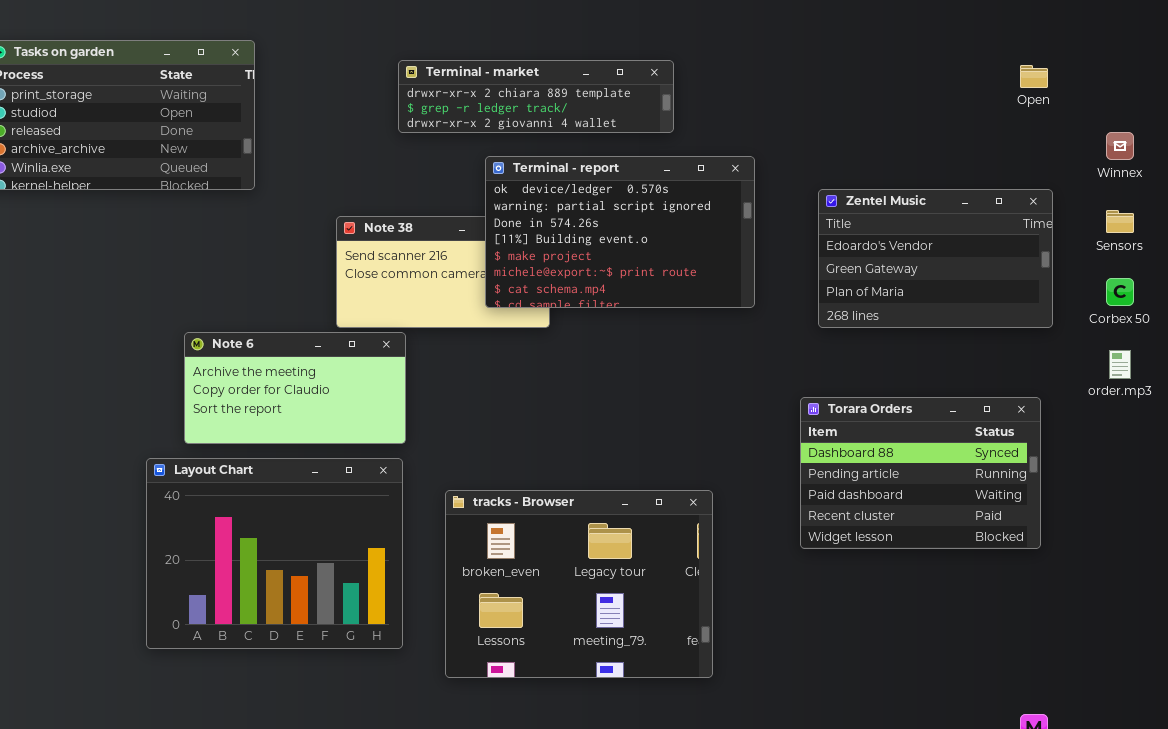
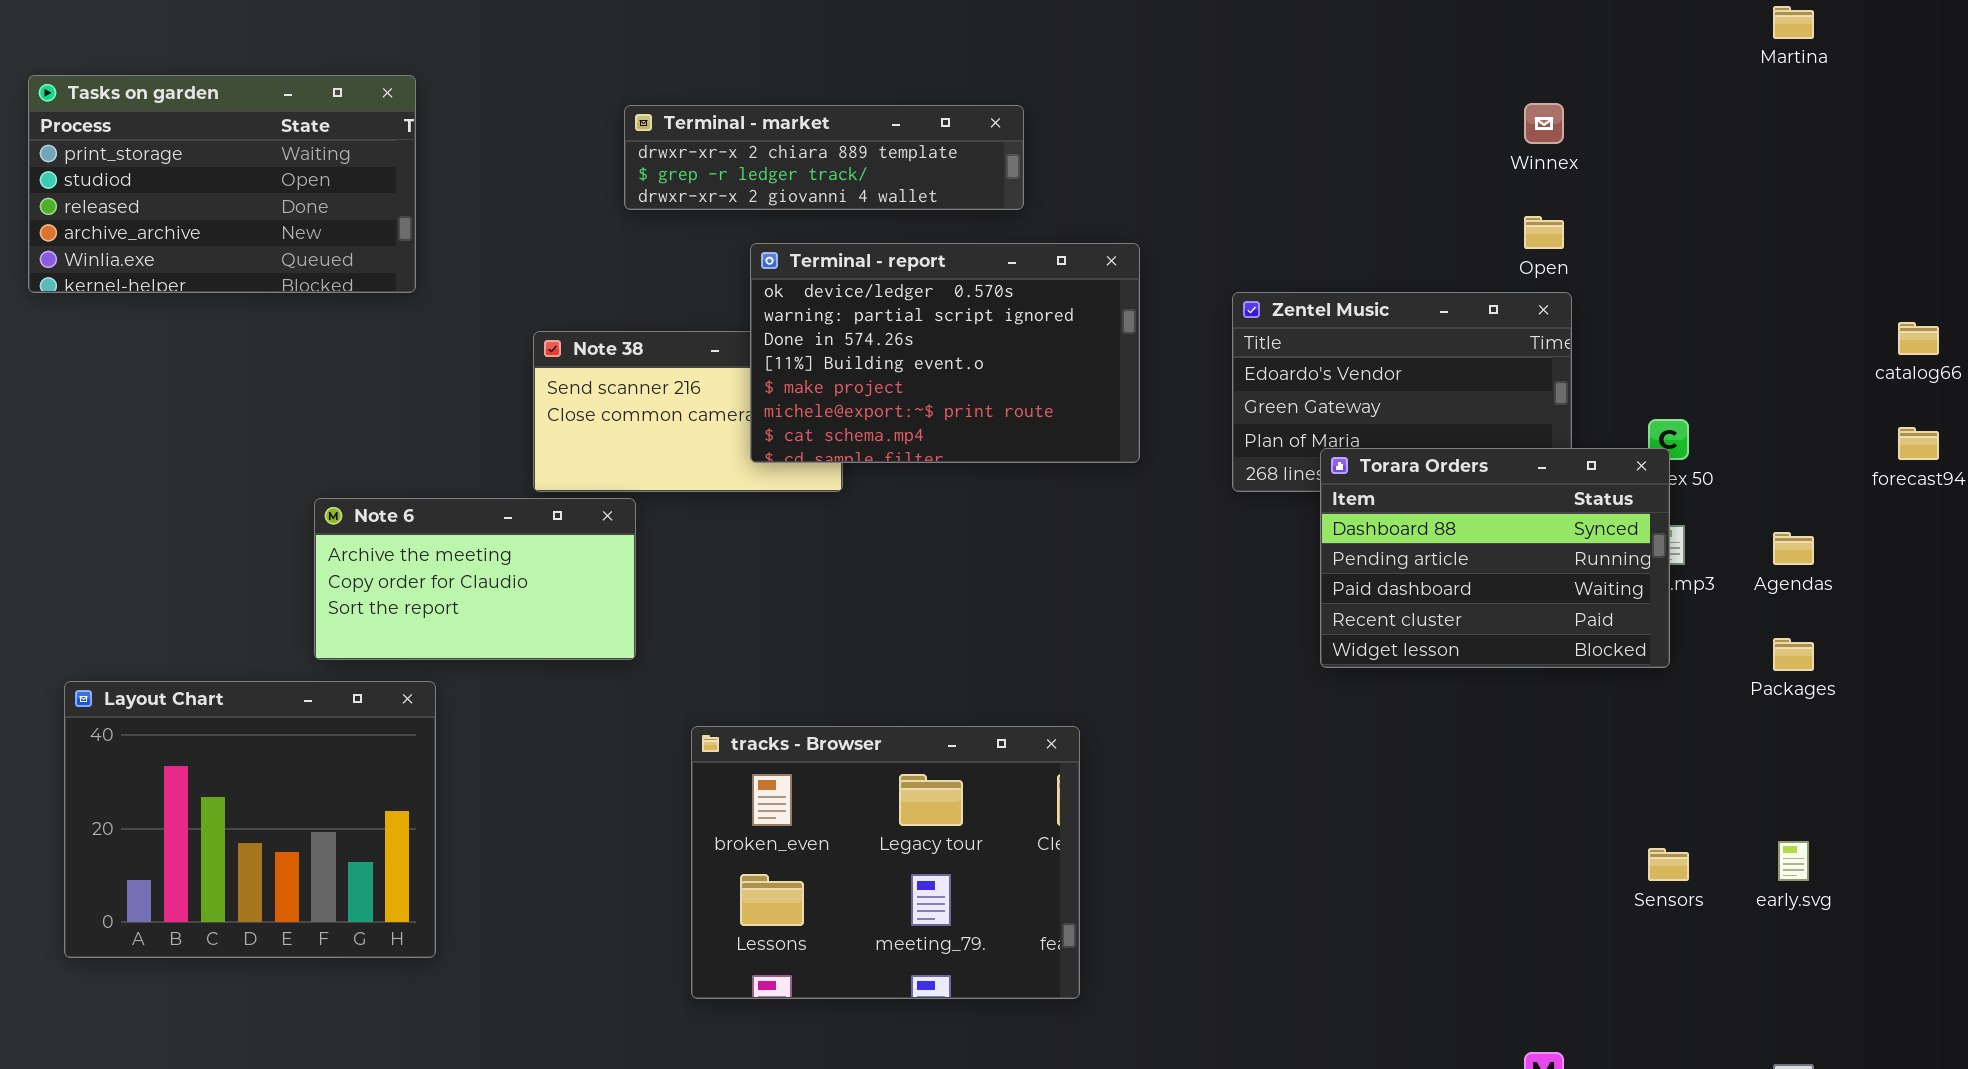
Open: [1020,65,1048,88] -> [1524,216,1564,249], moved
Winnex: [1106,132,1134,160] -> [1524,103,1564,144], moved
Sensors: [1106,210,1134,233] -> [1648,848,1689,881], moved
Torara Orders: [800,397,1041,549] -> [1320,448,1670,668], moved
Layout Chart: [146,458,403,649] -> [64,681,436,958], moved

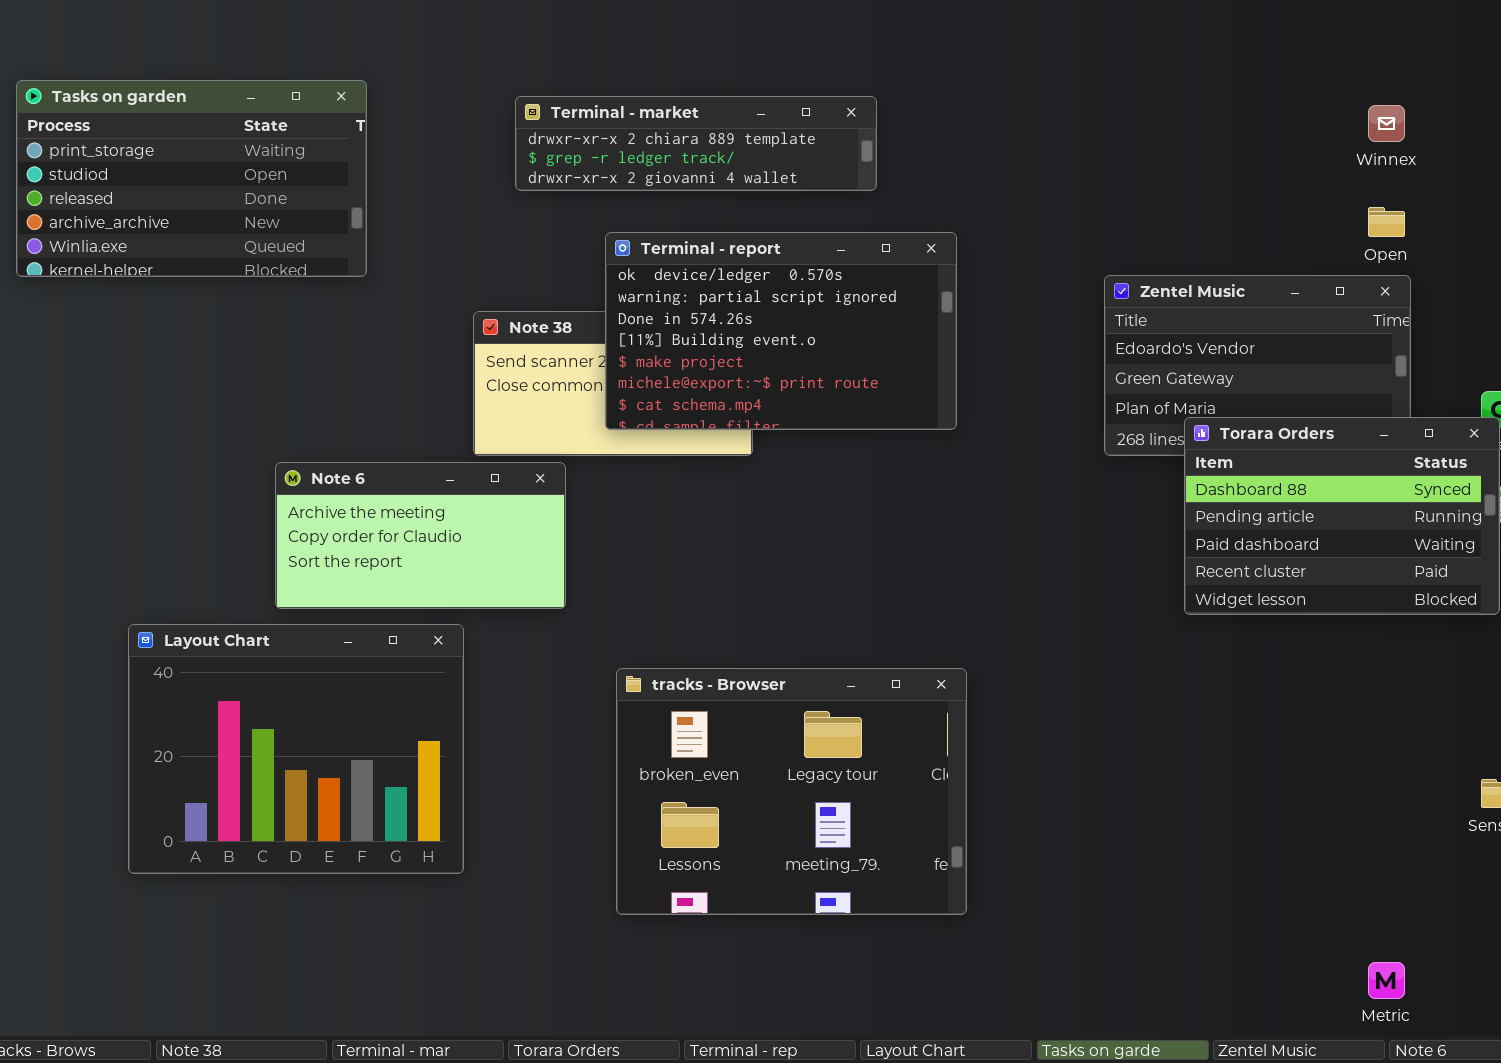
Terminal - market: [624,105,1024,210] -> [515,96,877,191], moved
Terminal - report: [750,243,1140,463] -> [605,232,957,430], moved
Layout Chart: [64,681,436,958] -> [128,624,464,874], moved

